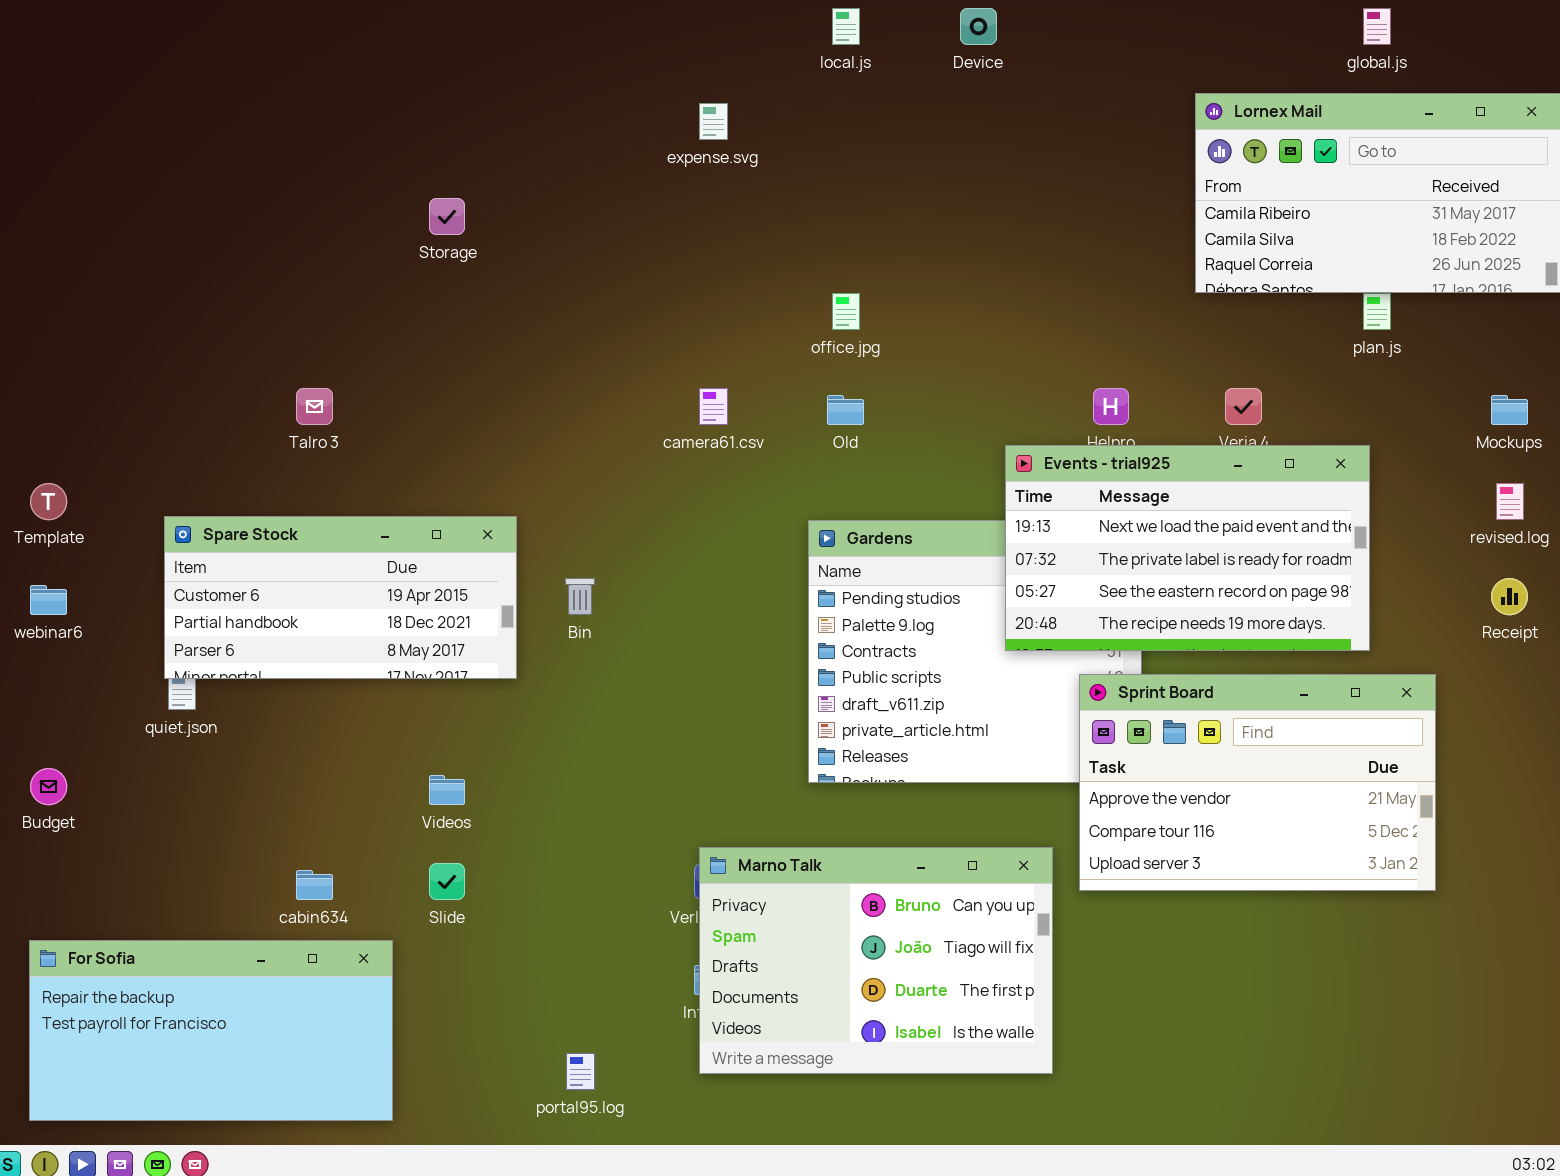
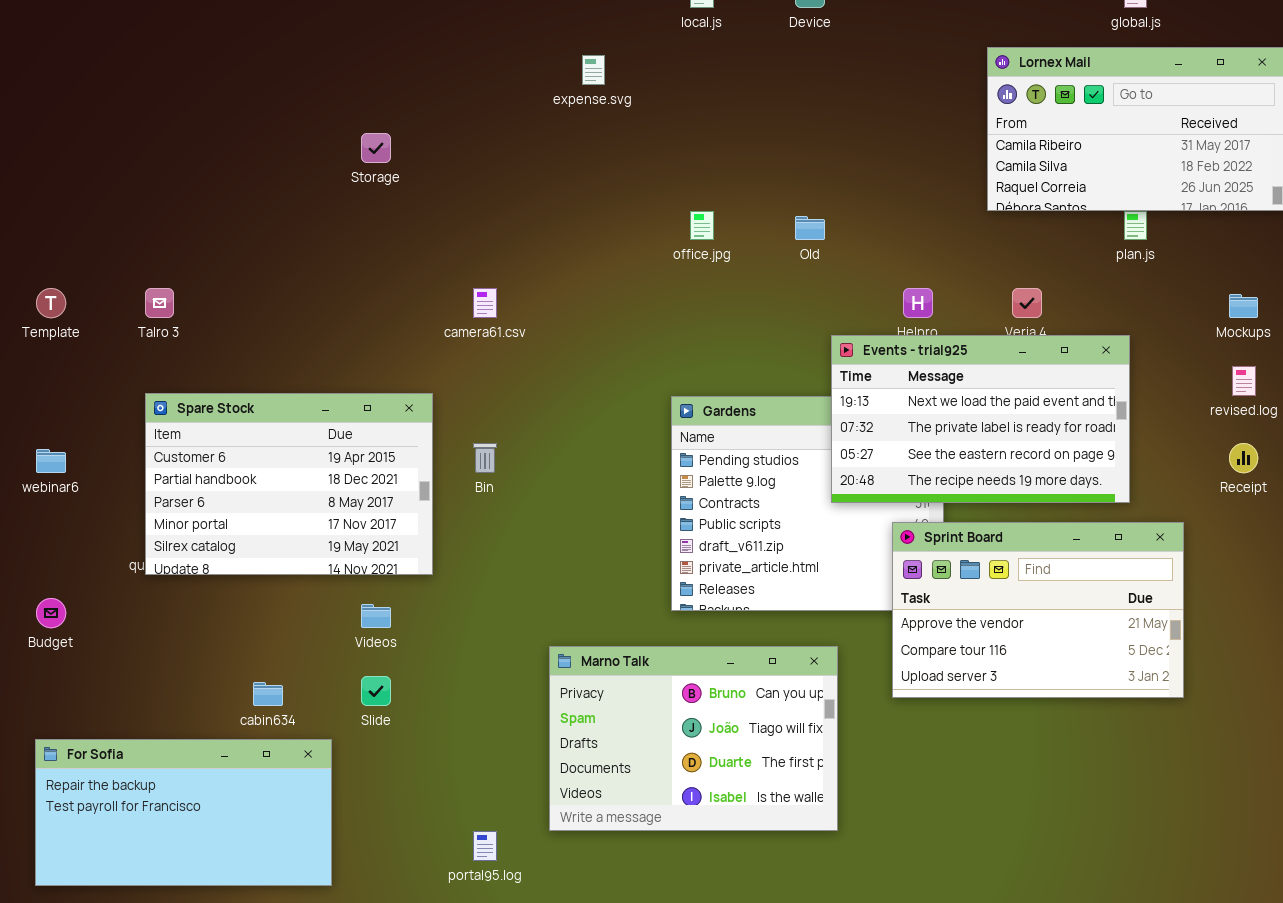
Talro 3: [296,388,333,425] -> [145,288,174,318], moved
camera61.csv: [699,388,728,425] -> [473,288,497,318], moved
Old: [827,395,864,425] -> [795,216,825,240], moved
Template: [30,483,67,520] -> [36,288,66,318], moved
Spare Stock: [164,516,517,679] -> [145,393,433,575], resized
Marno Talk: [699,847,1053,1074] -> [549,646,838,831], moved

